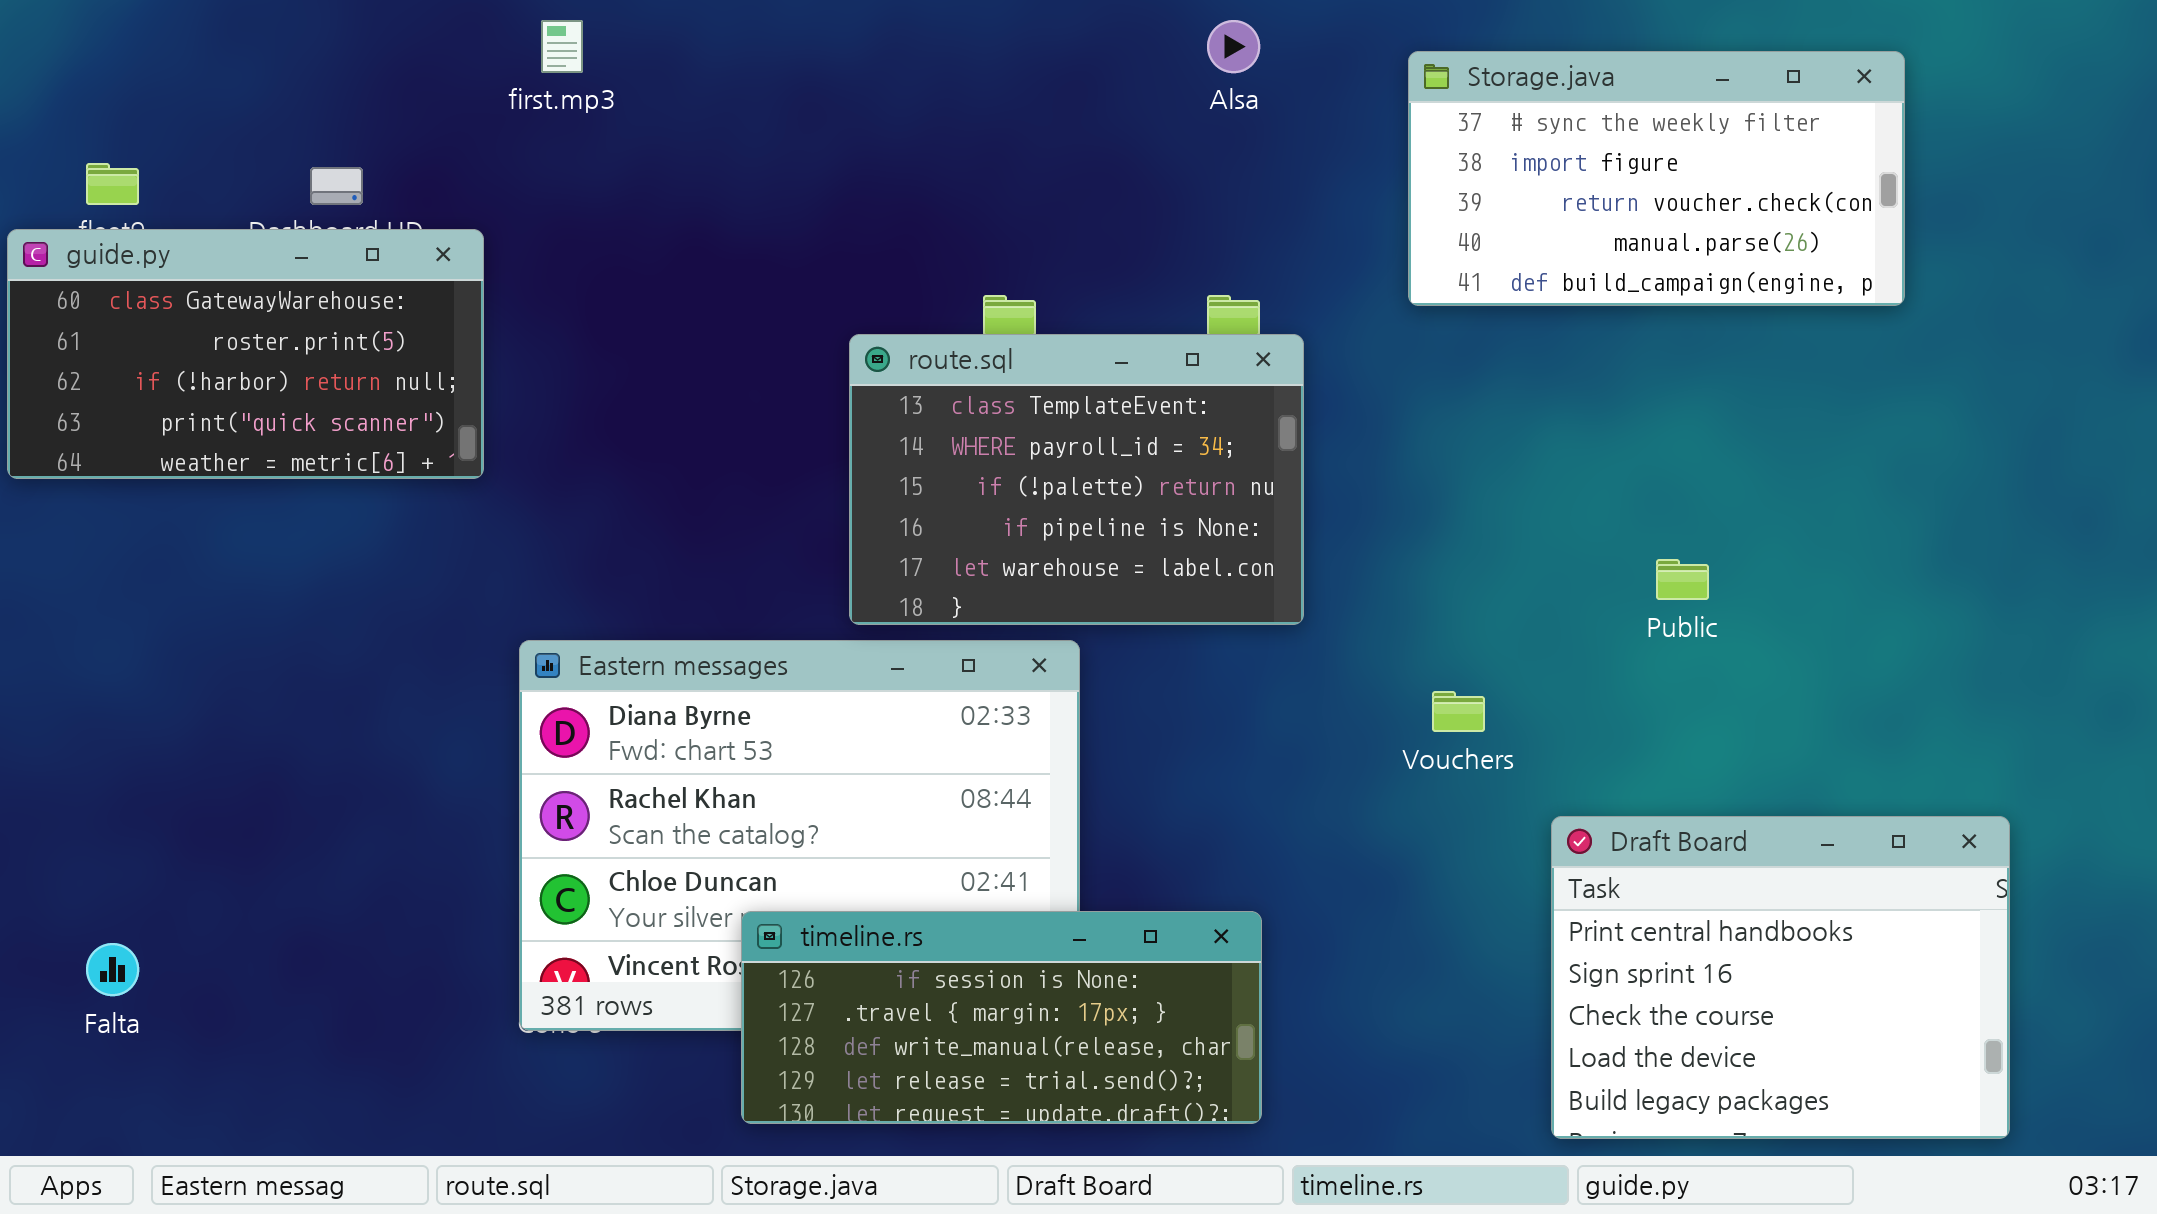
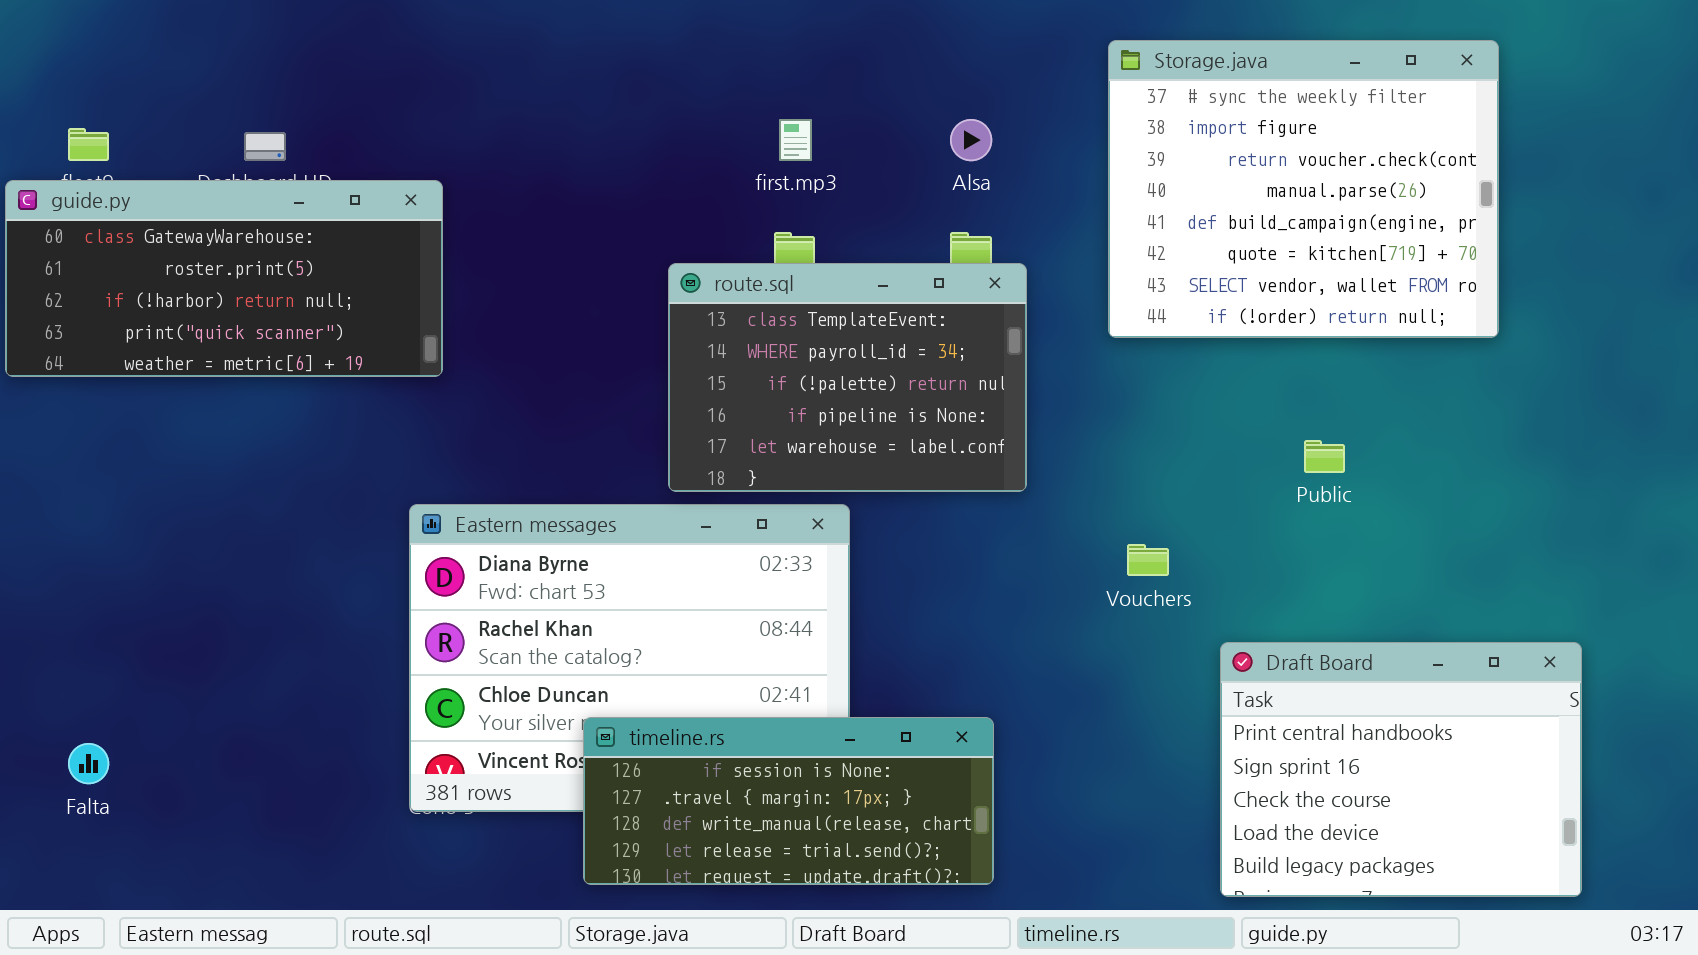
first.mp3: [541,20,583,73] -> [779,119,812,161], moved
Alsa: [1207,20,1260,73] -> [950,119,992,161], moved
Storage.java: [1408,51,1905,306] -> [1108,40,1499,338], resized
guide.py: [7,229,484,479] -> [5,180,443,377], resized

